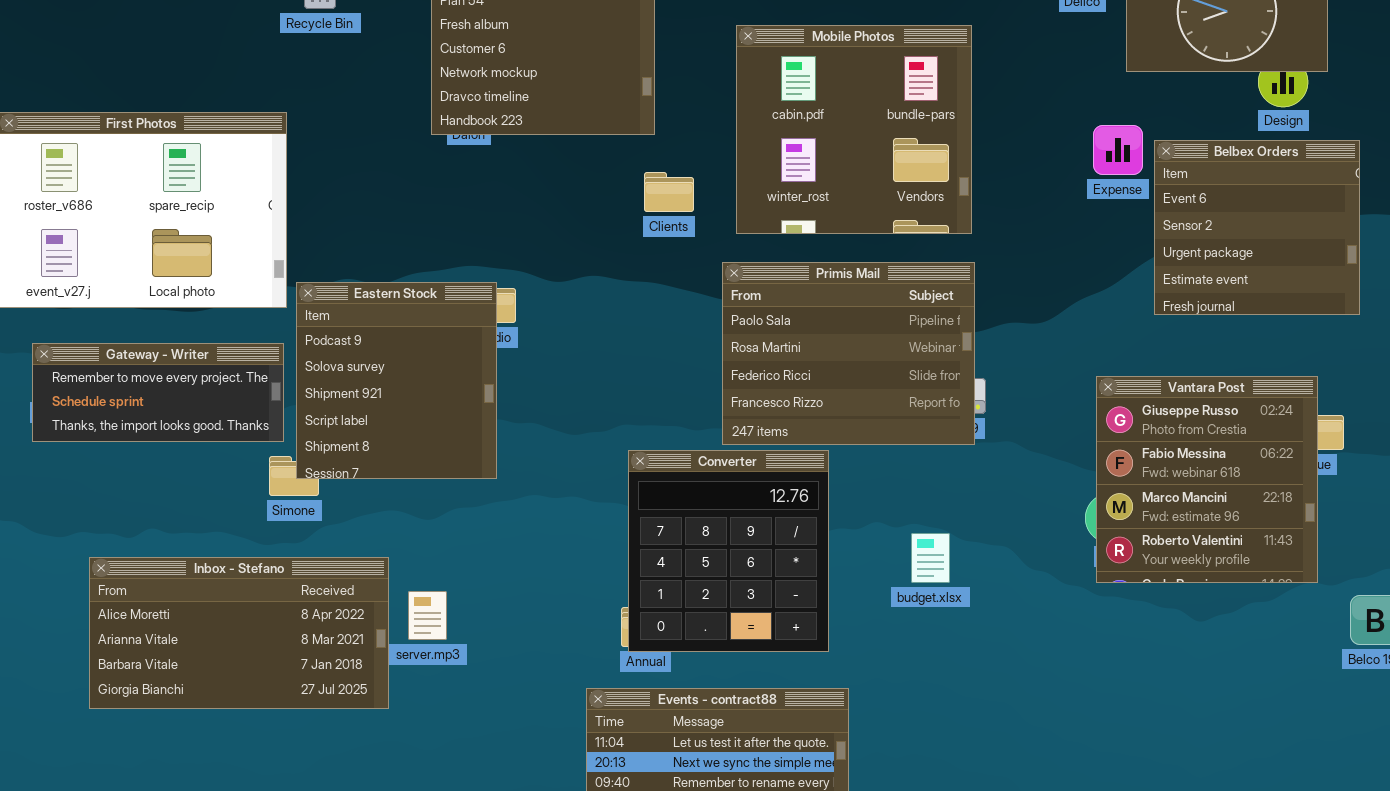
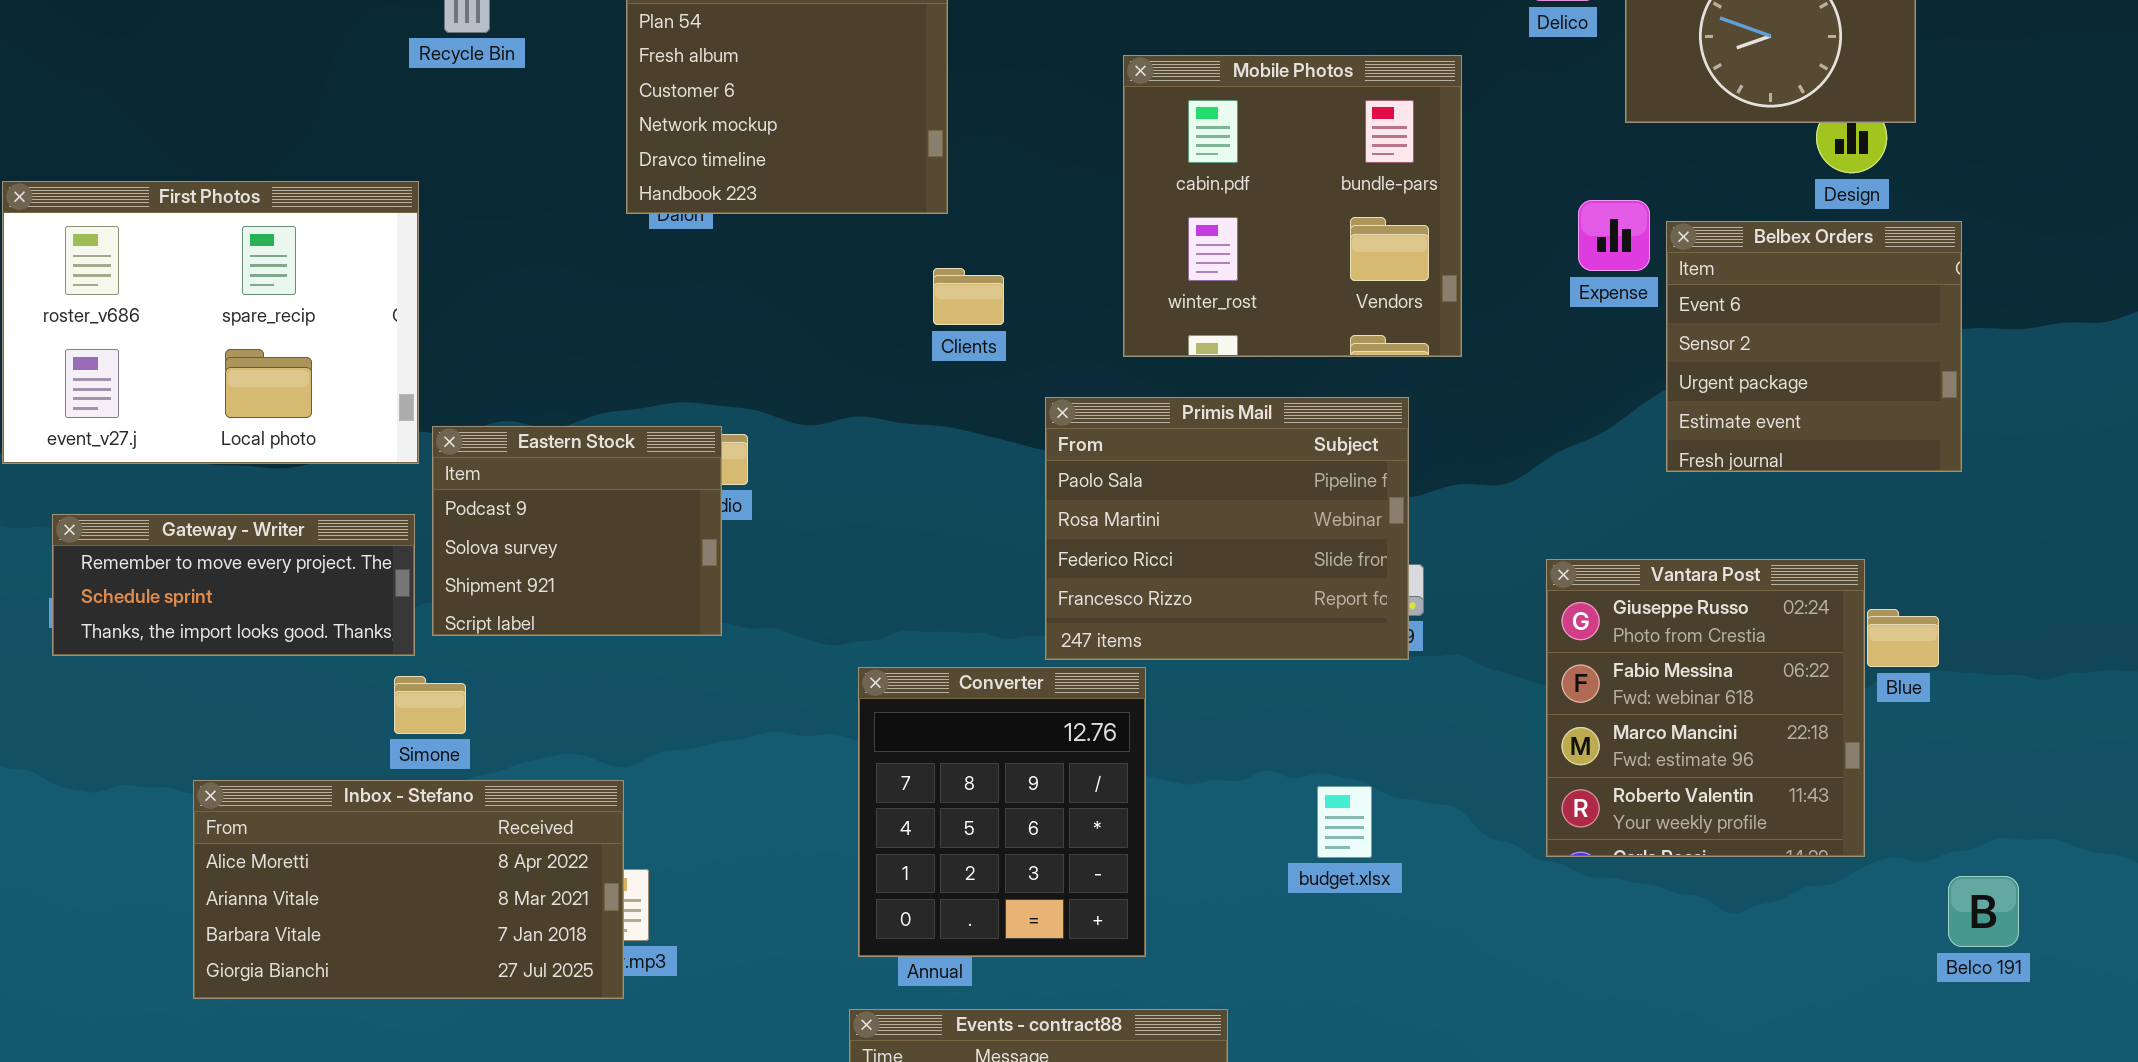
Mobile Photos: [736,25,972,234] -> [1123,55,1462,357], moved
Eastern Stock: [296,282,497,479] -> [432,426,722,636], resized
Vantara Post: [1096,376,1318,583] -> [1546,559,1865,857], moved
Converter: [628,450,829,652] -> [858,667,1146,957], moved
Inbox - Stefano: [89,557,389,709] -> [193,780,624,999], moved

